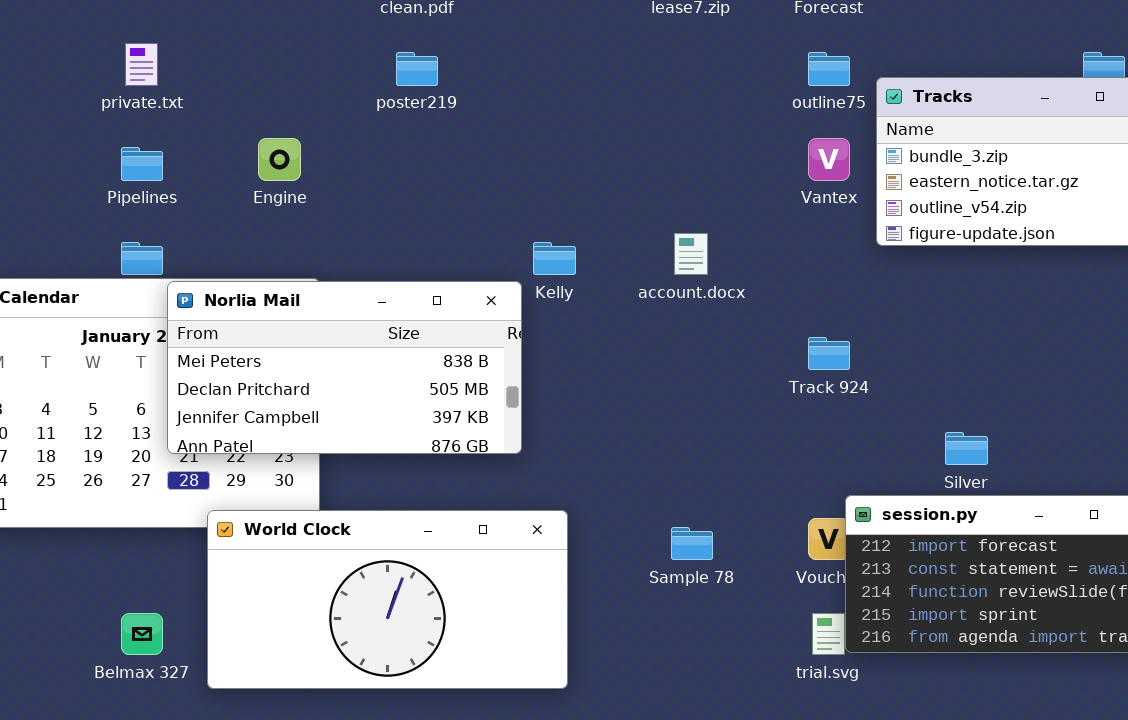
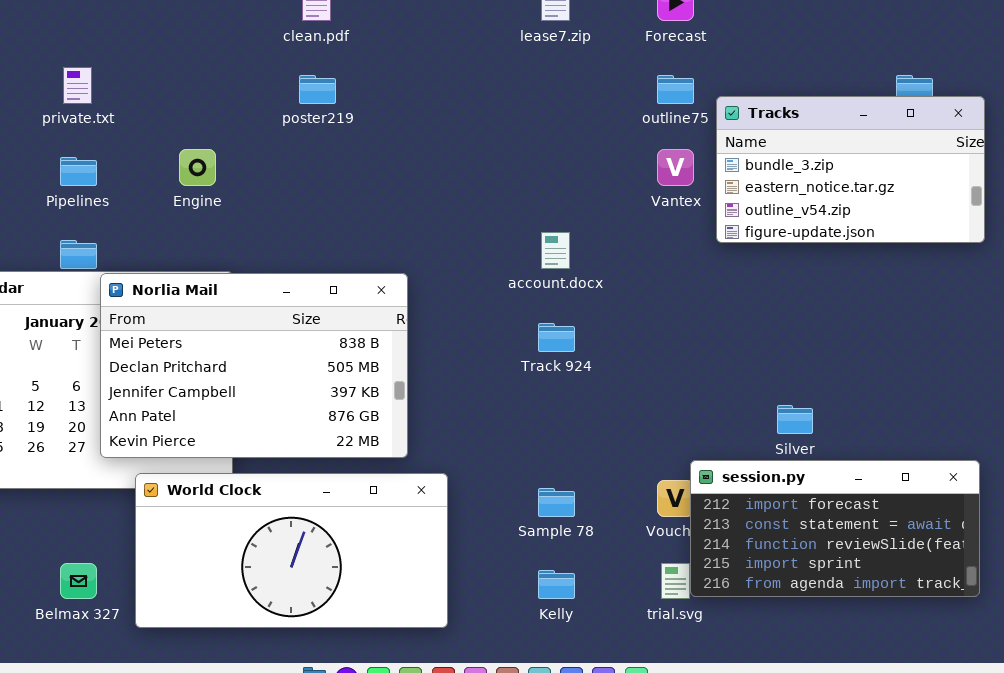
Kelly: [533,242,576,275] -> [538,570,575,599], moved
Norlia Mail: [167,281,522,454] -> [100,273,408,458], resized
Track 924: [808,337,850,370] -> [538,323,575,352], moved

